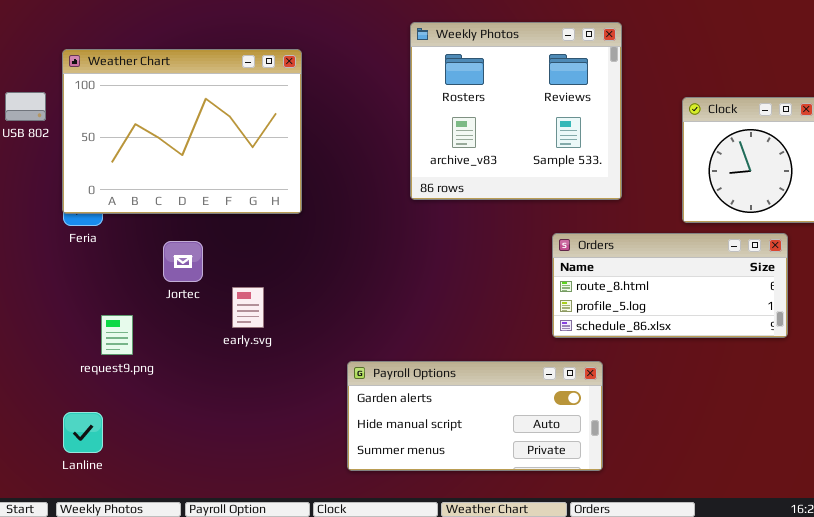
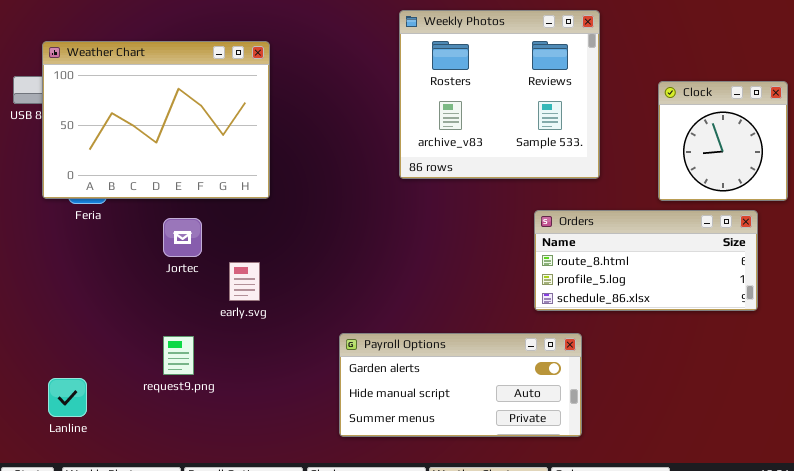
Weather Chart: [62,49,302,214] -> [42,41,270,199], moved
request9.png: [101,315,133,355] -> [163,336,194,375], moved
Lanline: [63,412,103,453] -> [48,378,87,417], moved

